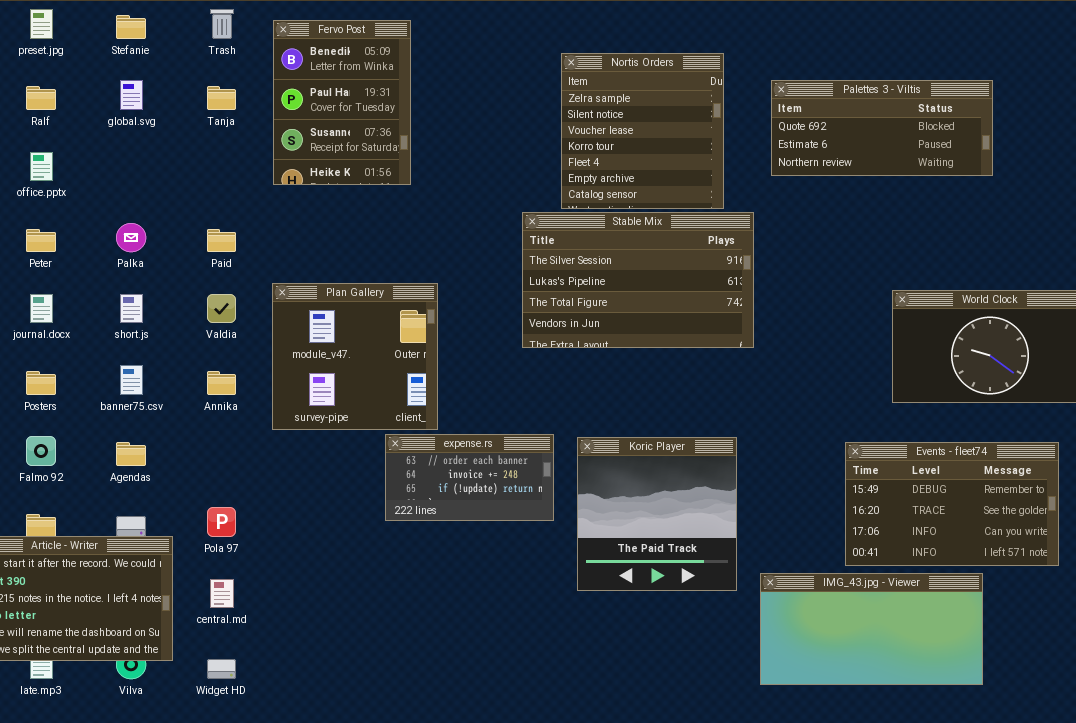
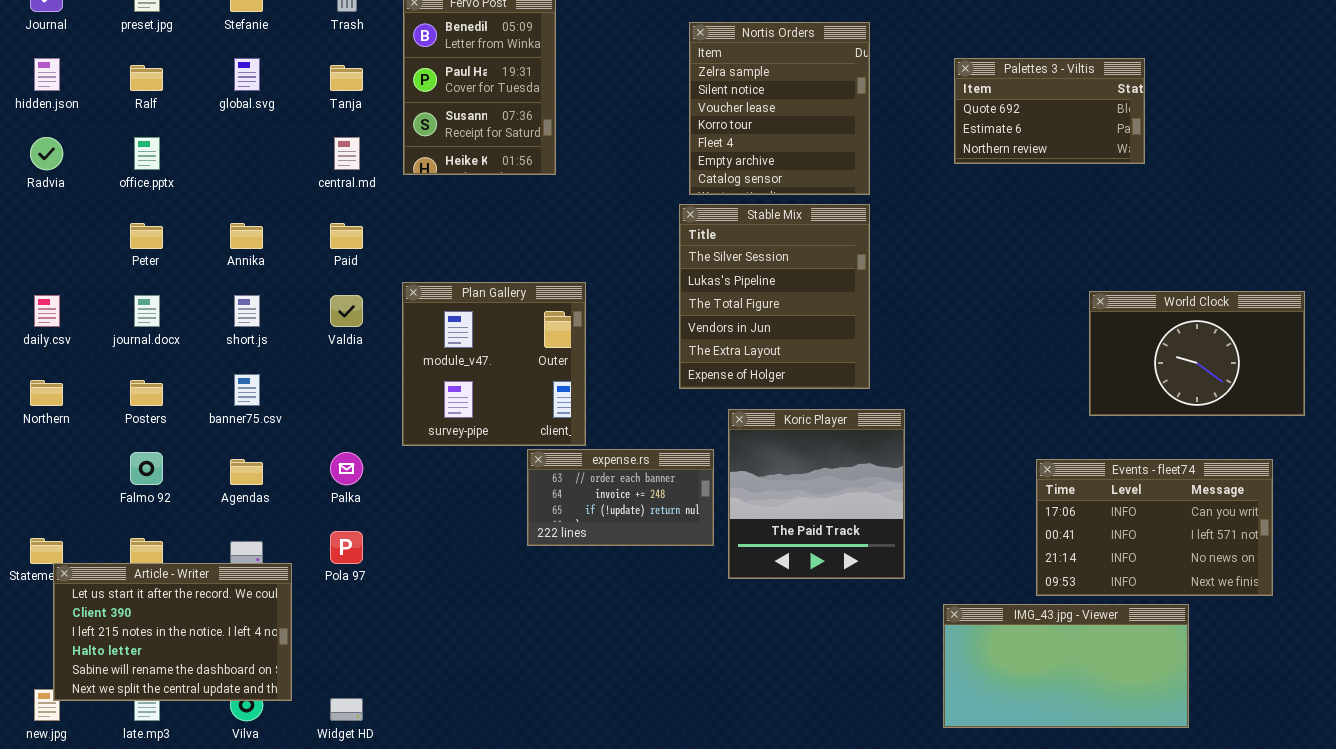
Nortis Orders: [561,53,724,209] -> [689,22,870,195], moved
Palettes 3 - Viltis: [771,80,993,176] -> [954,58,1145,164], resized
Stable Mix: [522,212,754,348] -> [679,204,870,389], resized
Palka: [116,223,146,252] -> [330,452,363,485], moved
Annika: [207,371,236,395] -> [230,223,263,249], moved
Koric Player: [577,437,737,591] -> [728,409,905,579], moved
Events - fleet74: [845,442,1059,566] -> [1036,459,1273,596], scrolled down 2 rows
central.md: [210,579,234,608] -> [334,137,360,170], moved

